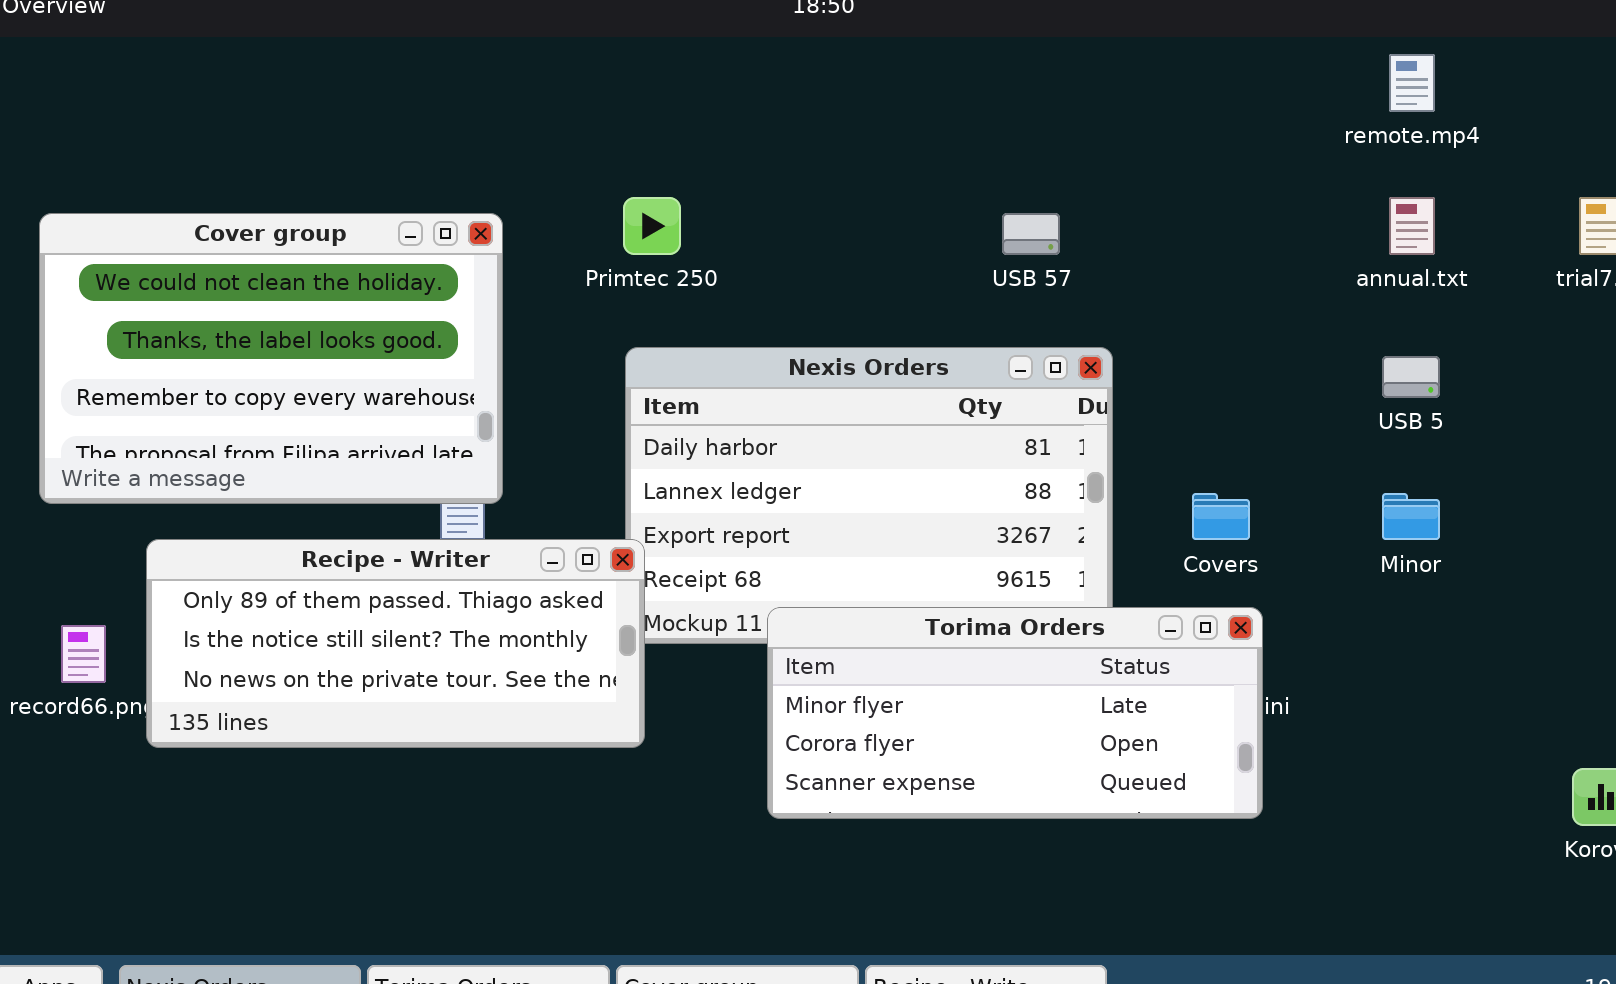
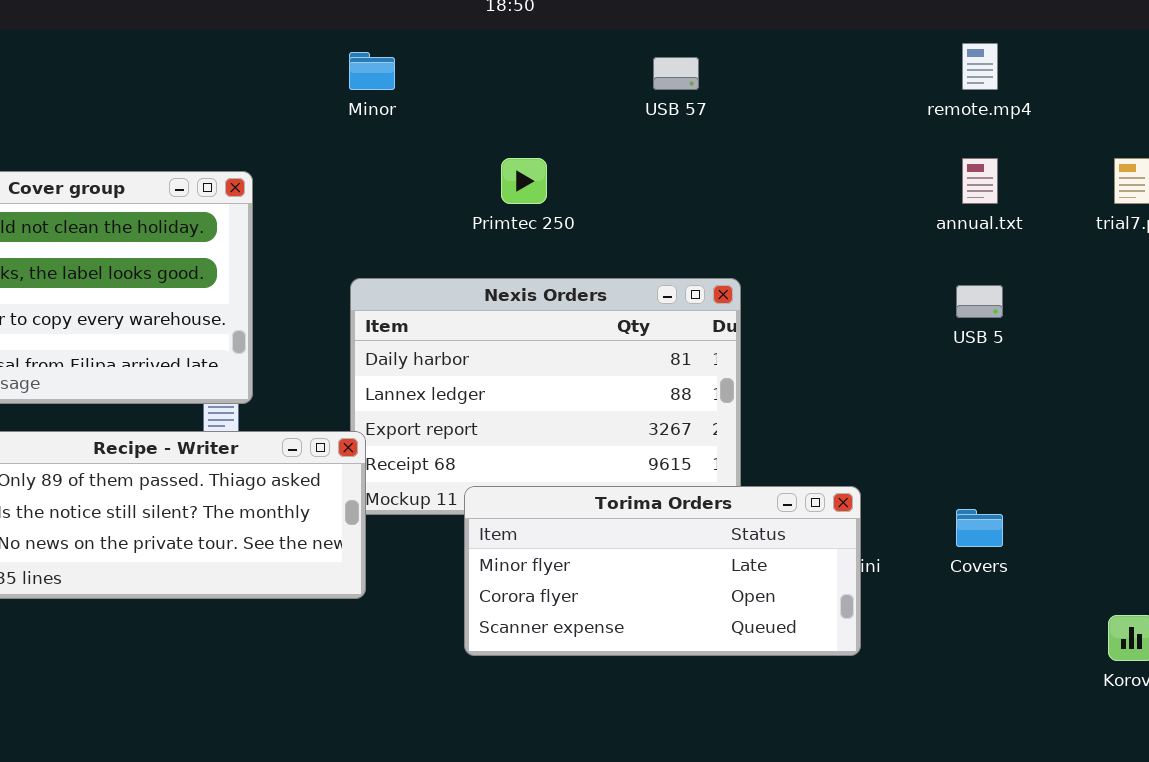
Primtec 250: [623,197,681,255] -> [501,158,547,204], moved
USB 57: [1002,213,1060,255] -> [653,57,699,90], moved
Covers: [1192,493,1250,540] -> [956,509,1003,547], moved
Minor: [1382,493,1440,540] -> [349,52,395,90], moved

